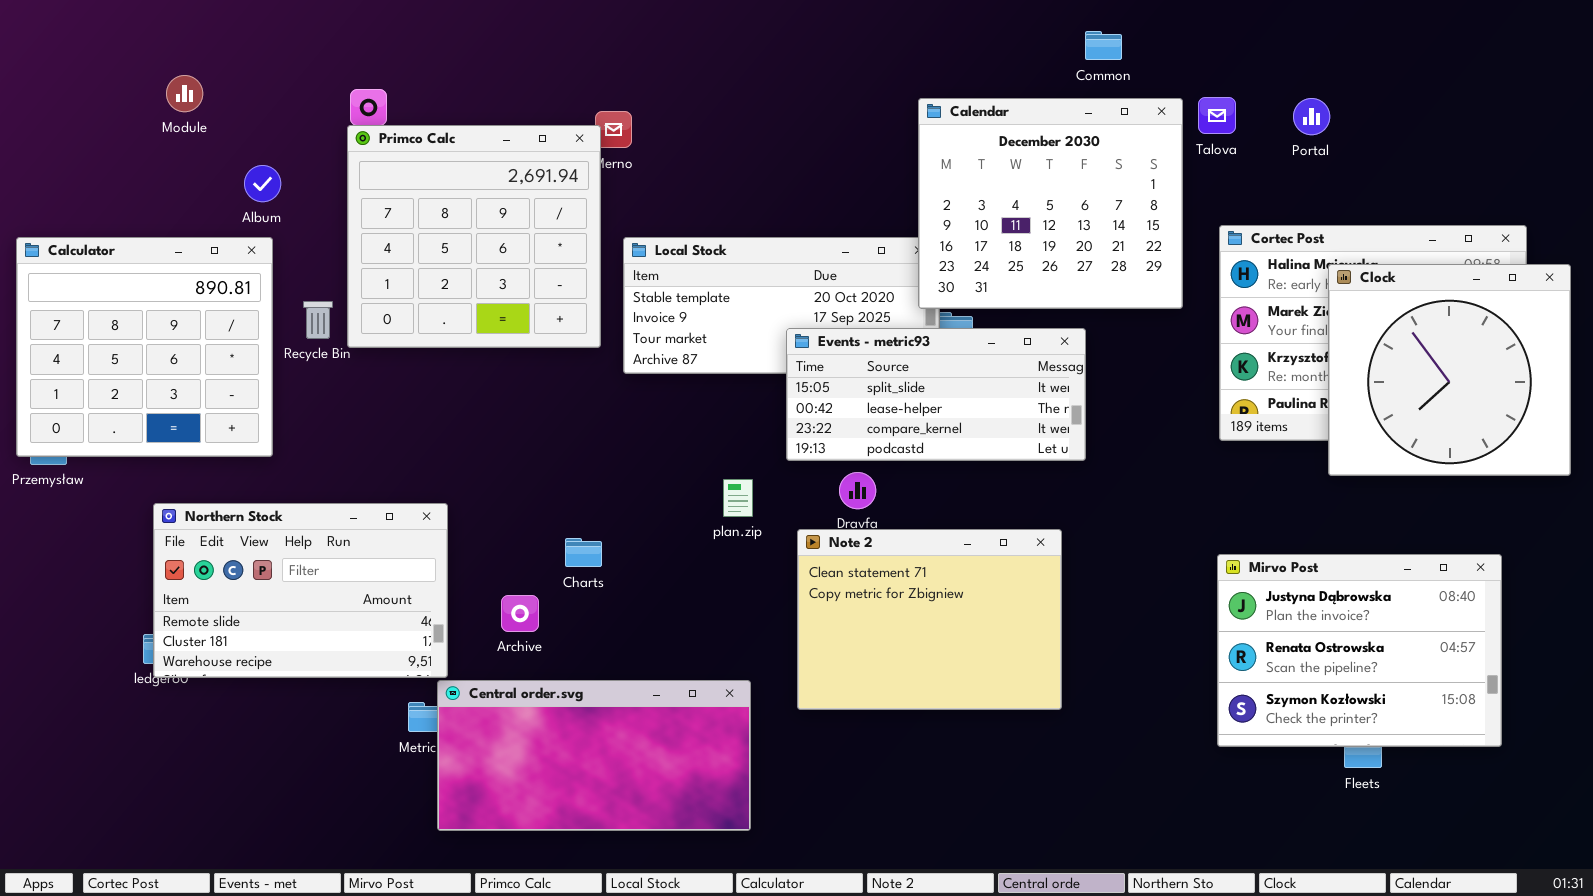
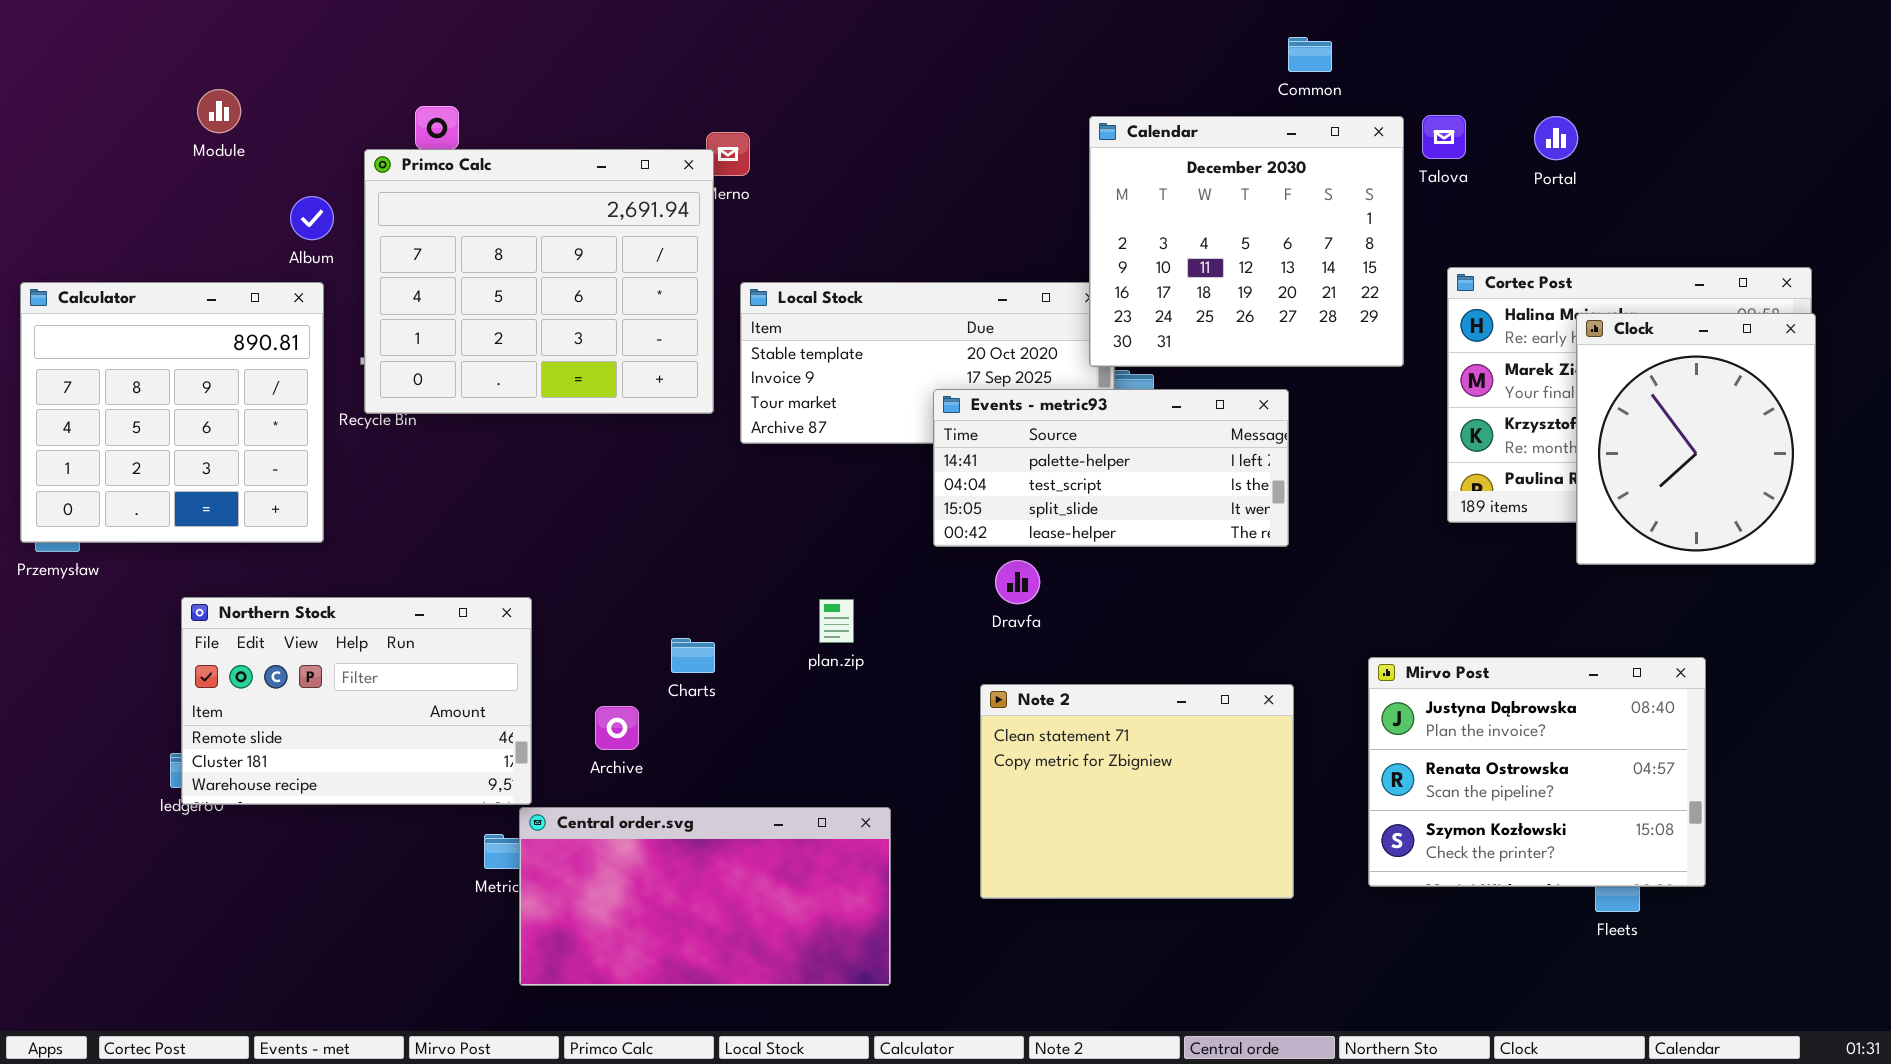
Primco Calc: [347,125,601,348] -> [364,149,714,414], resized
Clock: [1328,264,1571,476] -> [1576,313,1816,565], resized
Events - metric93: [786,328,1086,461] -> [933,389,1289,547], scrolled up 2 rows
plan.zip: [723,479,753,517] -> [819,599,854,643], moved
Note 2: [797,529,1062,710] -> [980,684,1294,899], moved
Mirvo Post: [1217,554,1502,747] -> [1368,657,1706,887], moved

